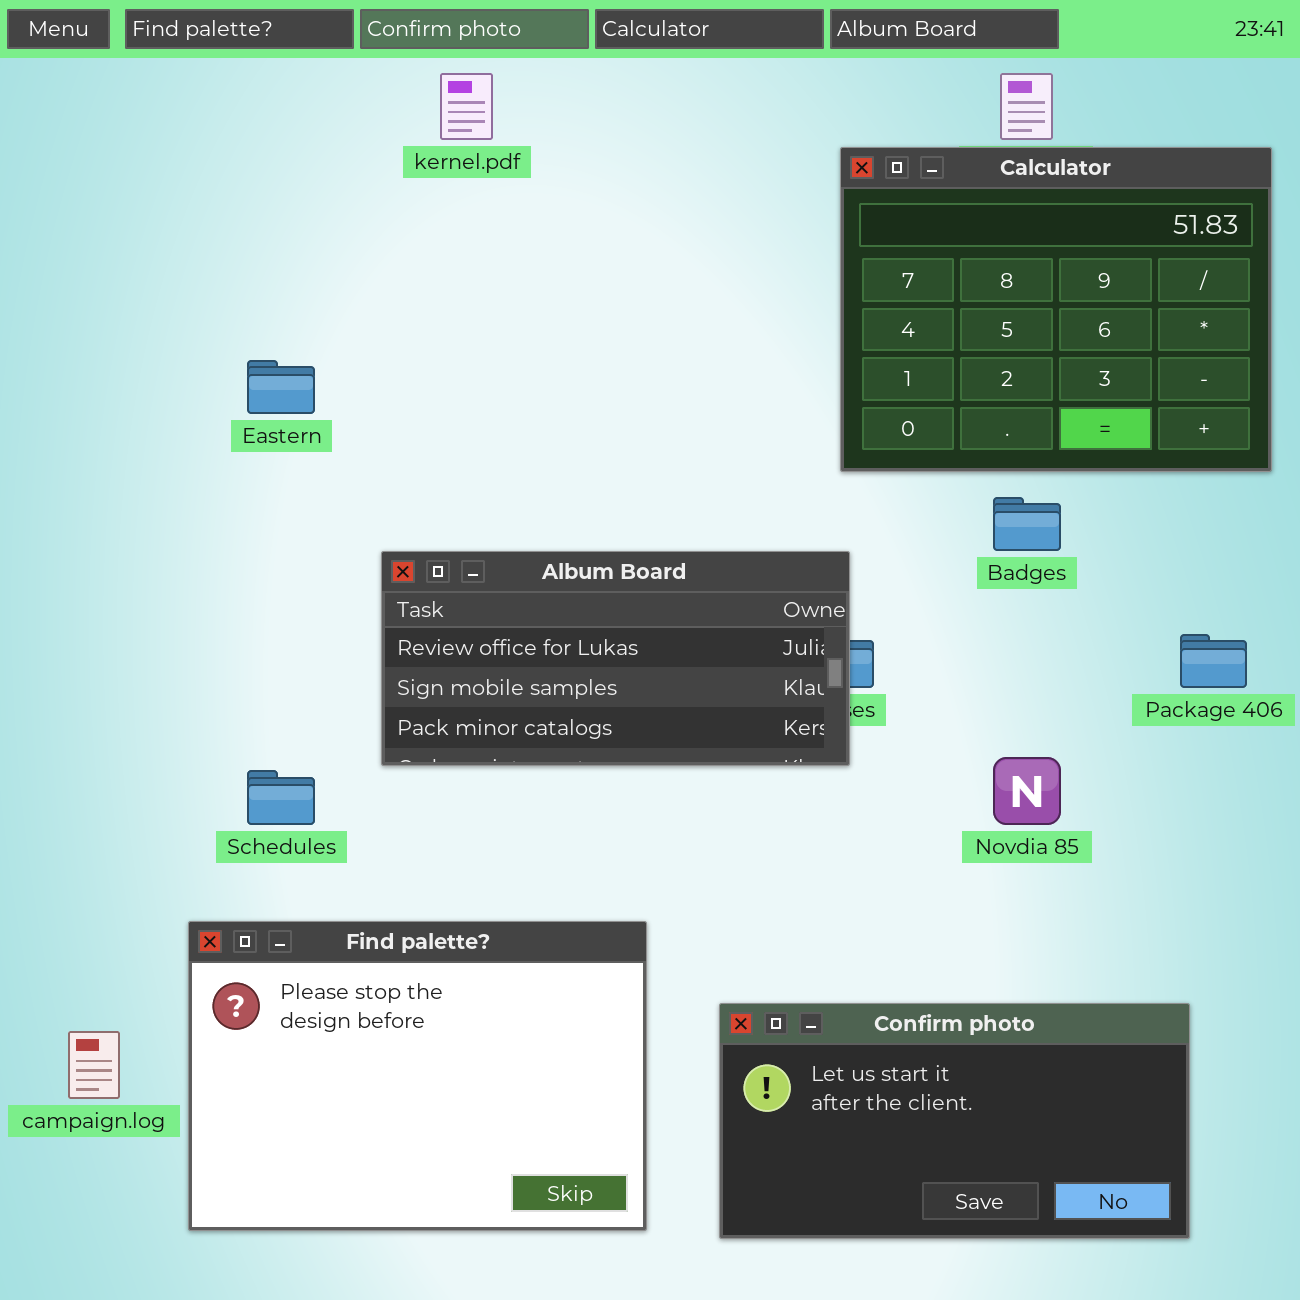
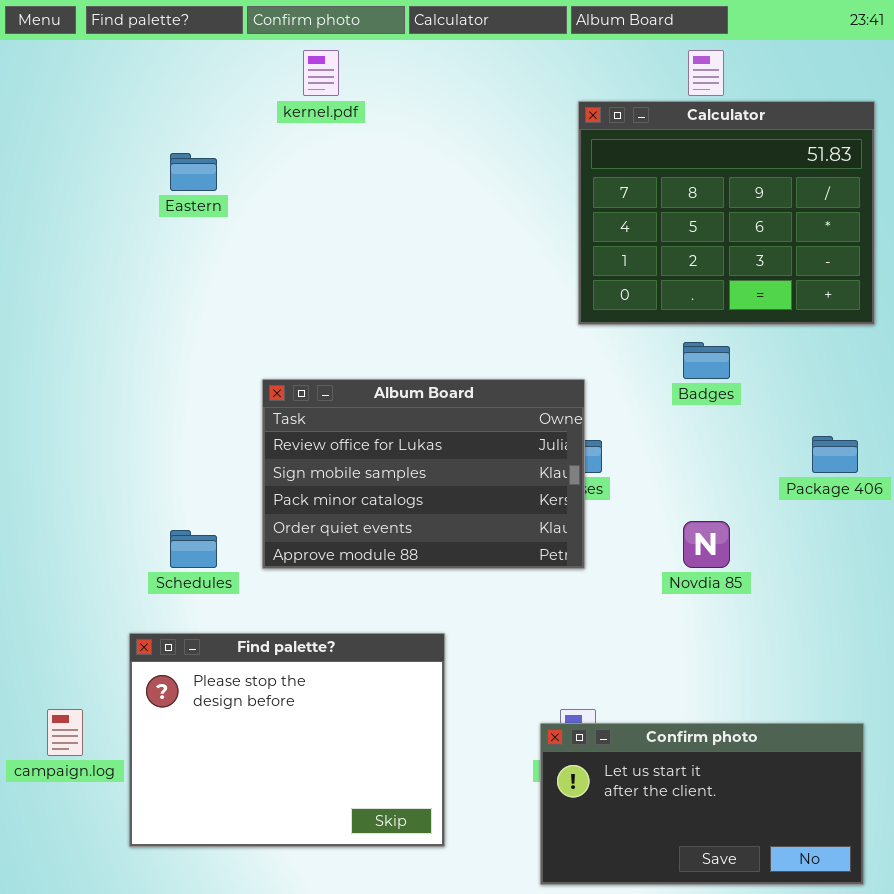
Eastern: [247,360,315,414] -> [170,153,217,191], moved
Album Board: [381,551,850,766] -> [262,379,585,569], resized
Confirm photo: [719,1003,1190,1239] -> [540,723,864,885], moved

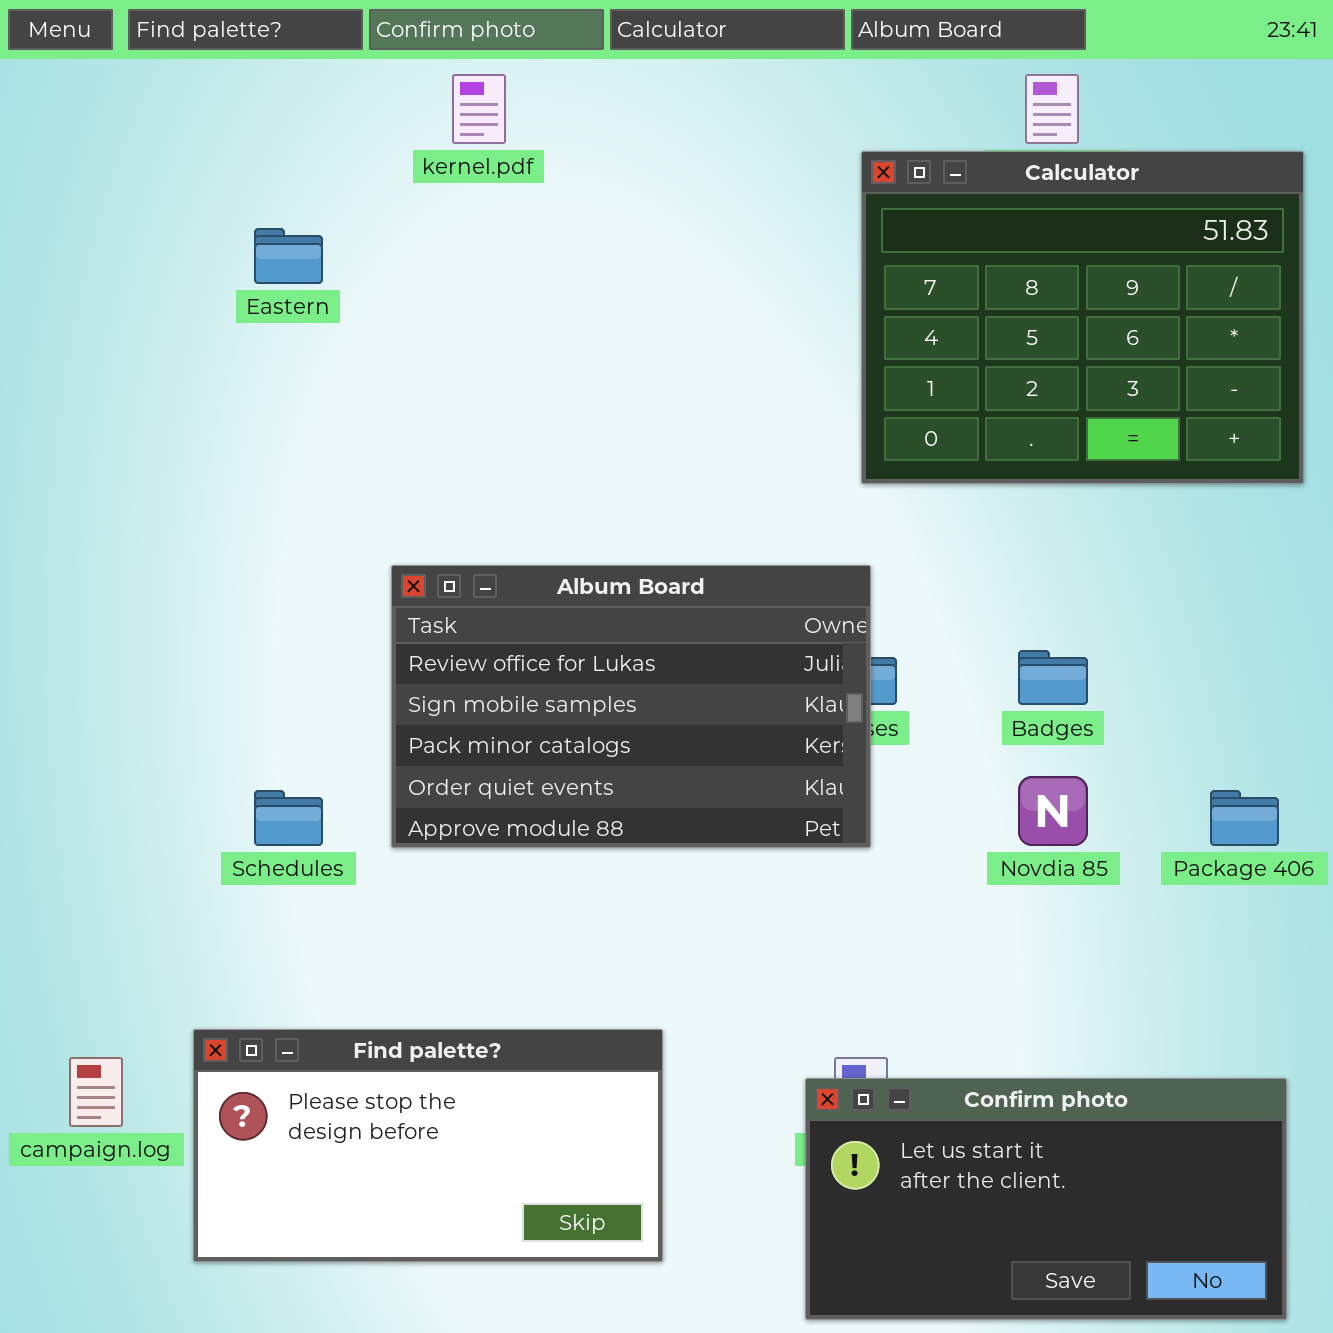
Badges: [683,342,730,379] -> [1018,650,1088,705], moved
Package 406: [812,436,858,473] -> [1210,790,1279,846], moved
Find palette?: [129,633,445,847] -> [193,1029,663,1262], resized

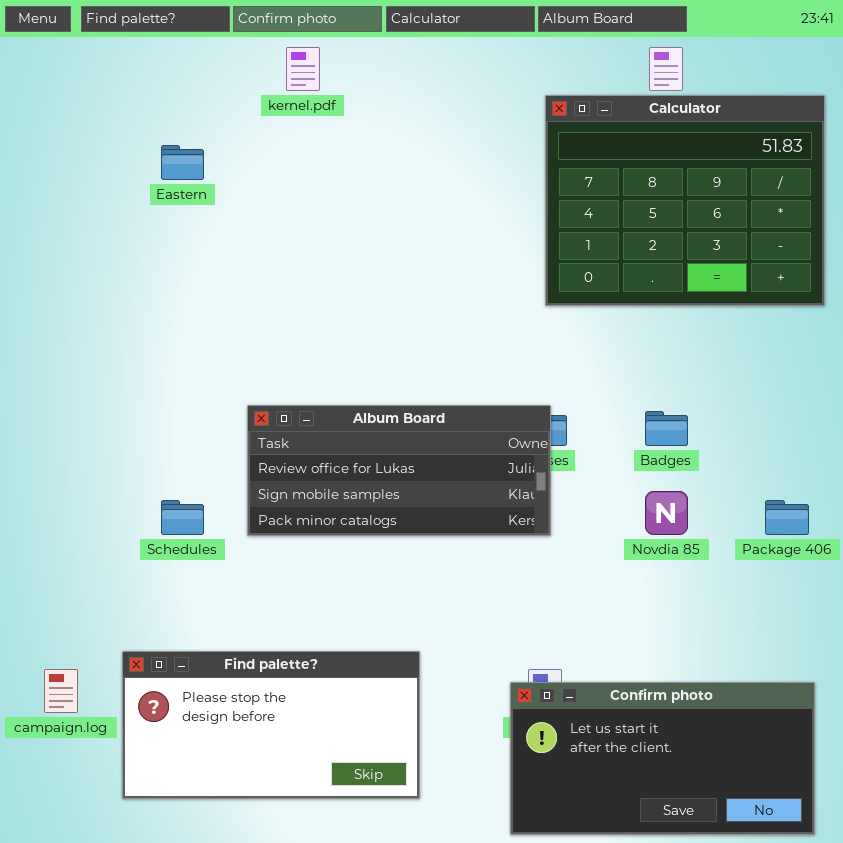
Album Board: [391,565,871,848] -> [247,405,551,536], resized

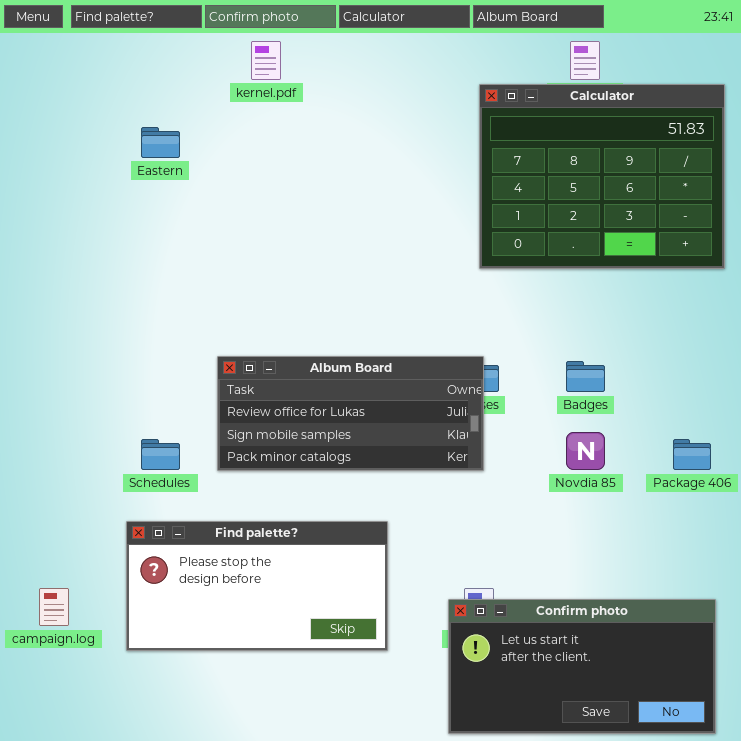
Find palette?: [122,651,420,799] -> [126,521,388,651], moved

